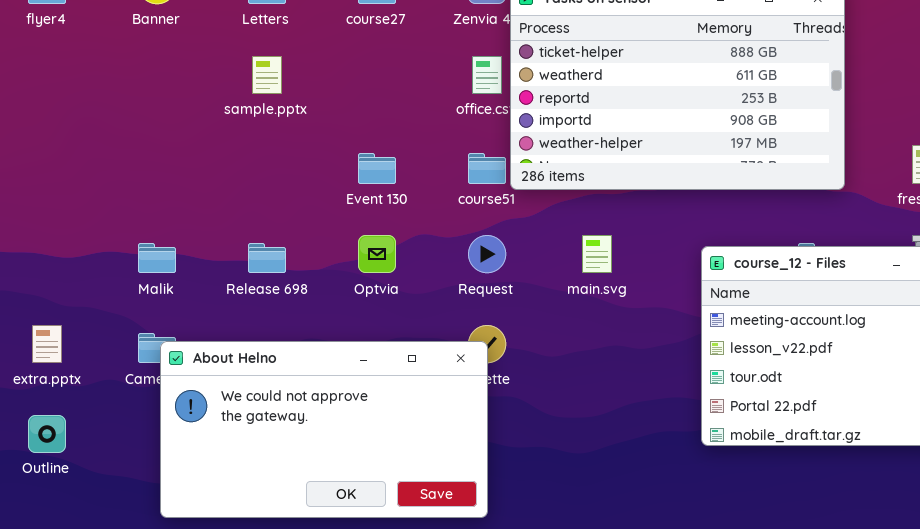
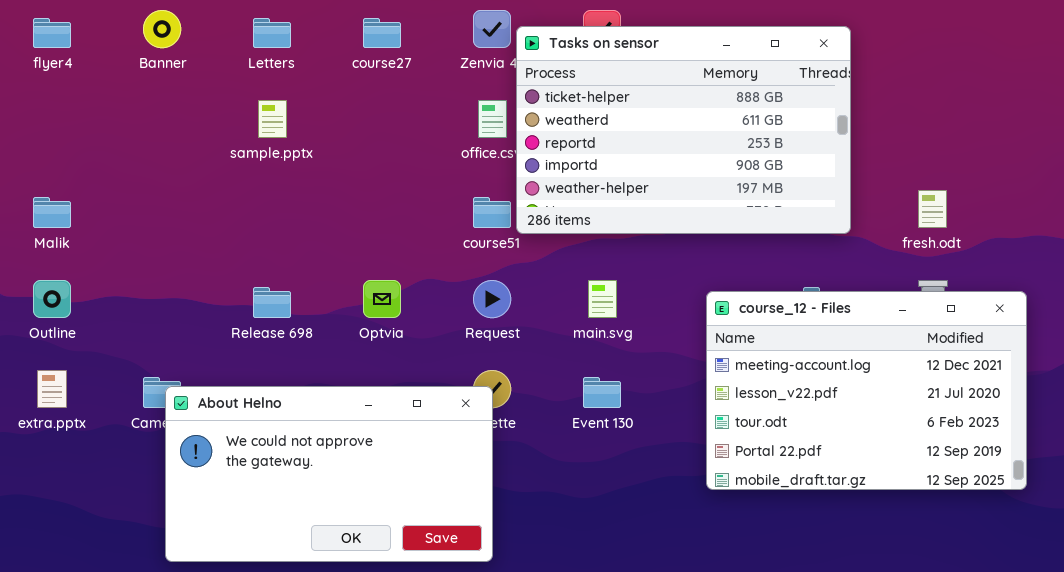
Event 130: [358,153,396,184] -> [583,377,621,408], moved
Malik: [138,243,176,273] -> [33,197,71,228], moved
Outline: [28,415,66,453] -> [33,280,71,318], moved

